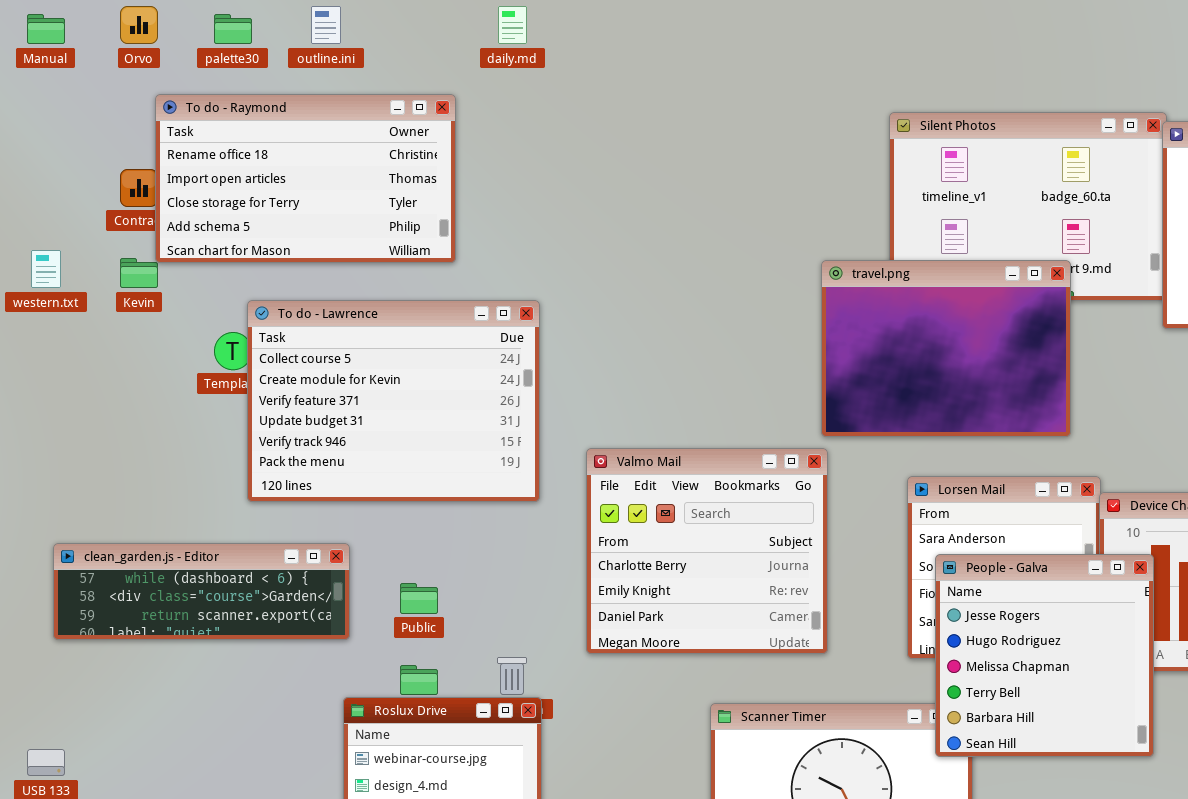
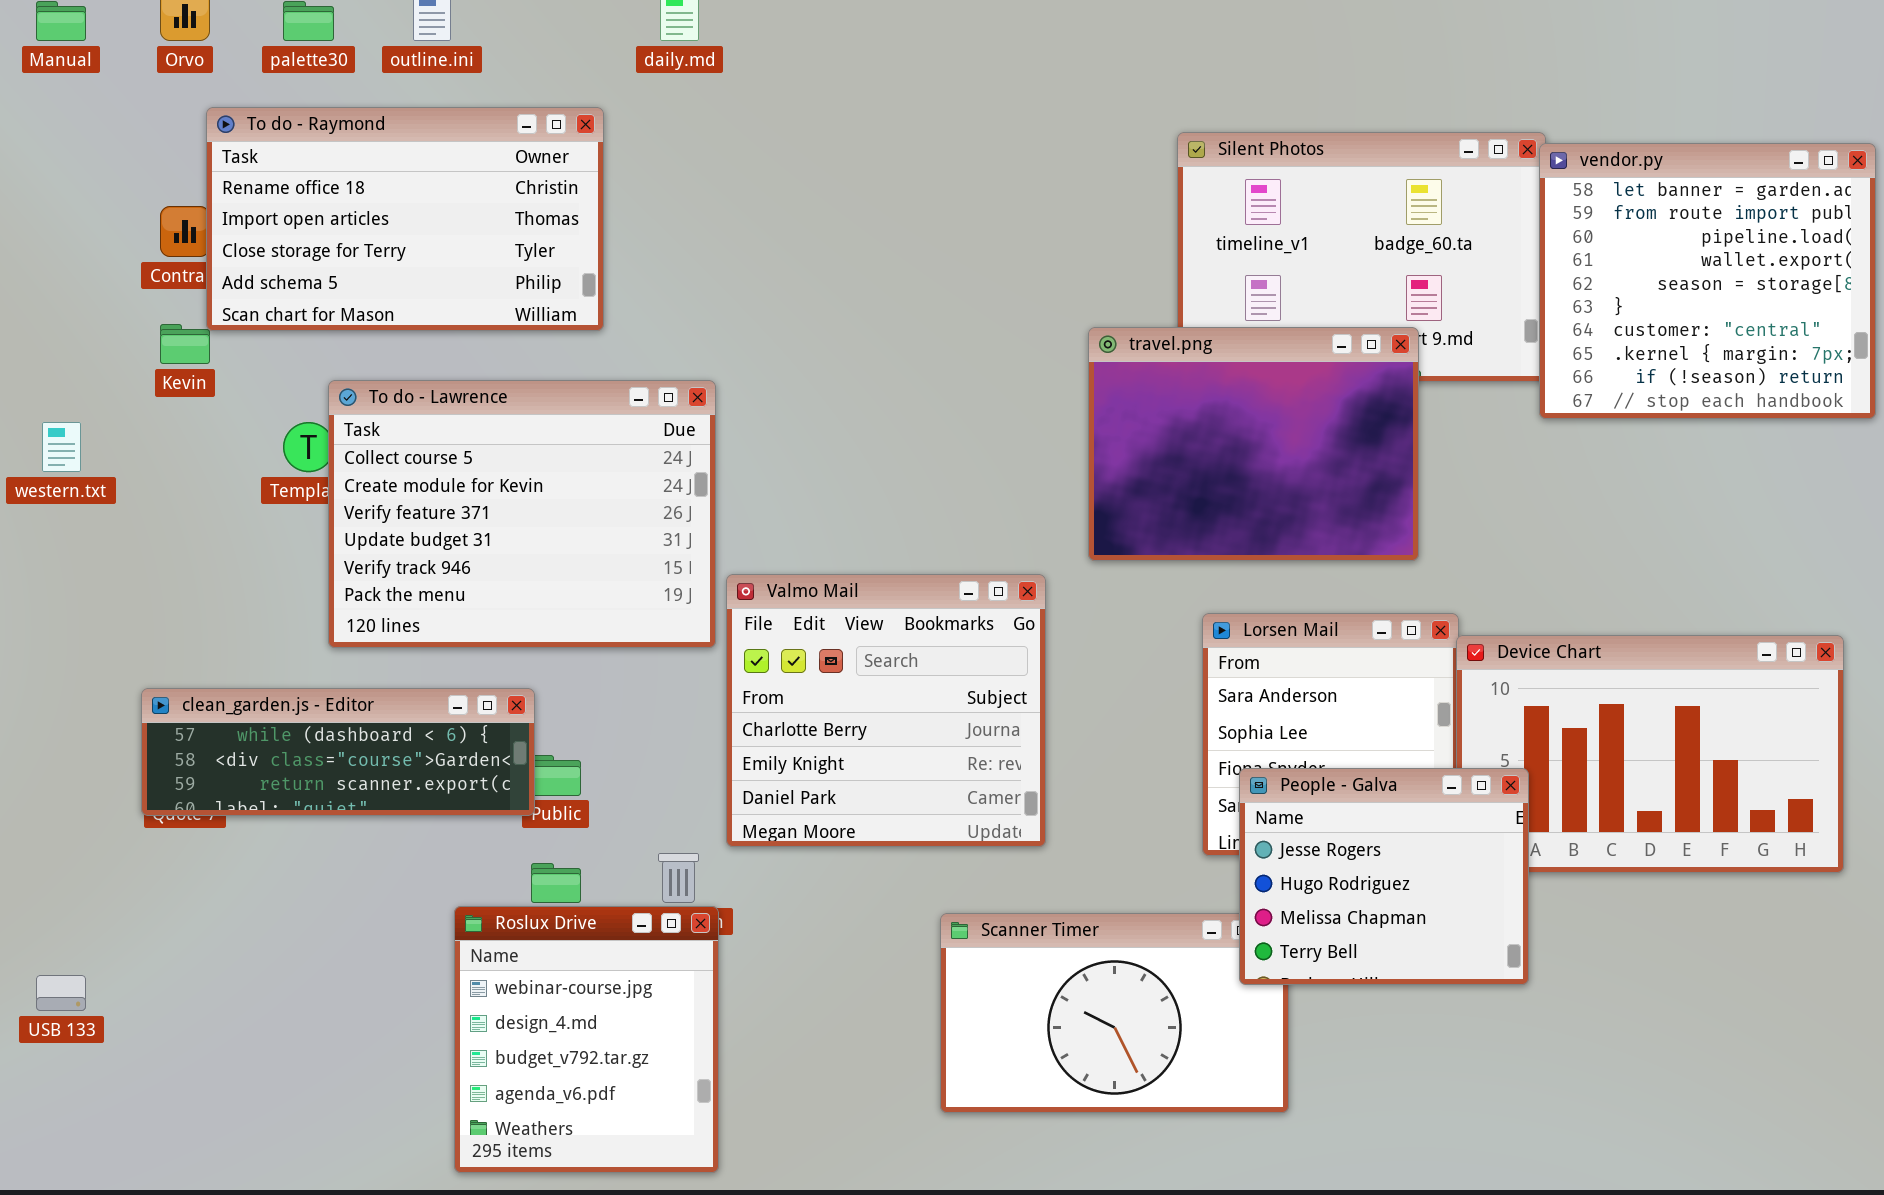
western.txt: [31,250,61,288] -> [42,422,81,472], moved
Valmo Mail: [586,448,828,654] -> [726,574,1046,847], moved
clean_garden.js - Editor: [53,543,350,640] -> [141,688,535,816], moved
People - Galva: [935,554,1154,757] -> [1239,768,1529,985], resized

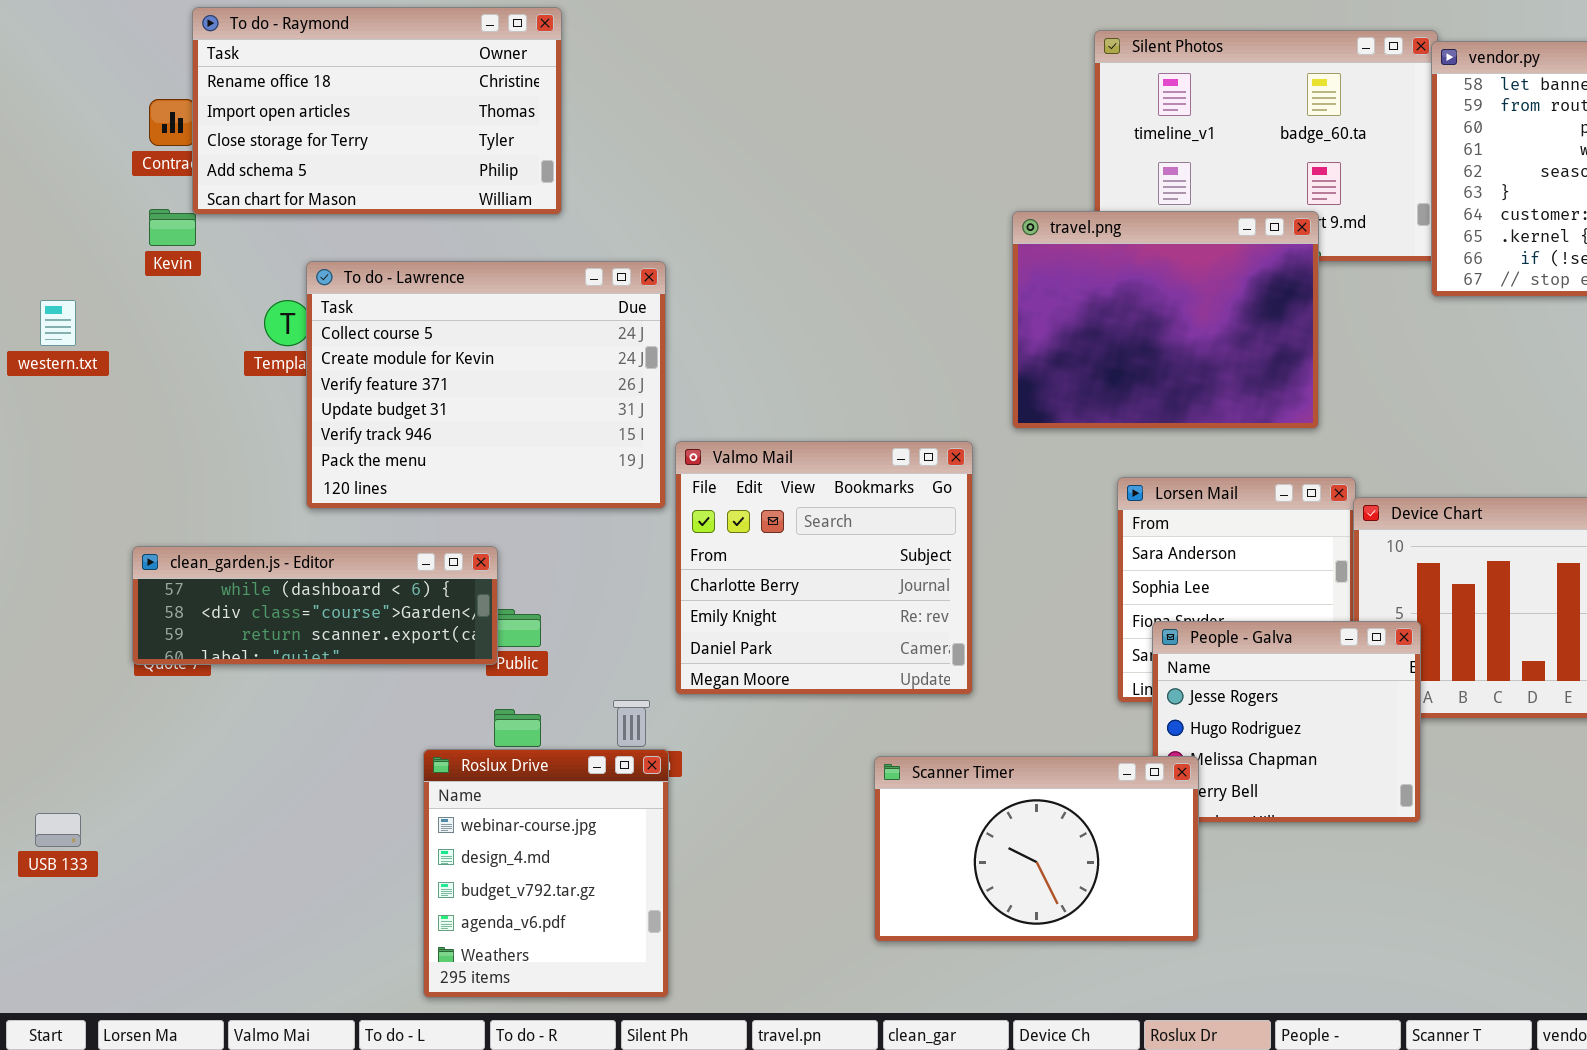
Scanner Timer: [940,913,1289,1113] -> [874,756,1199,942], raised

